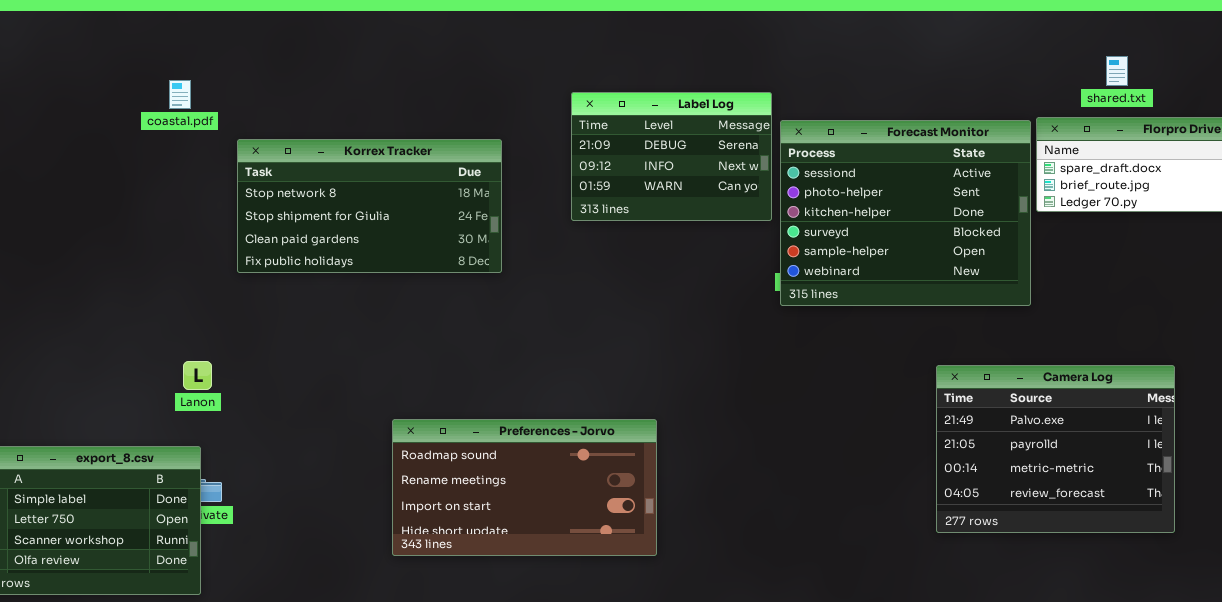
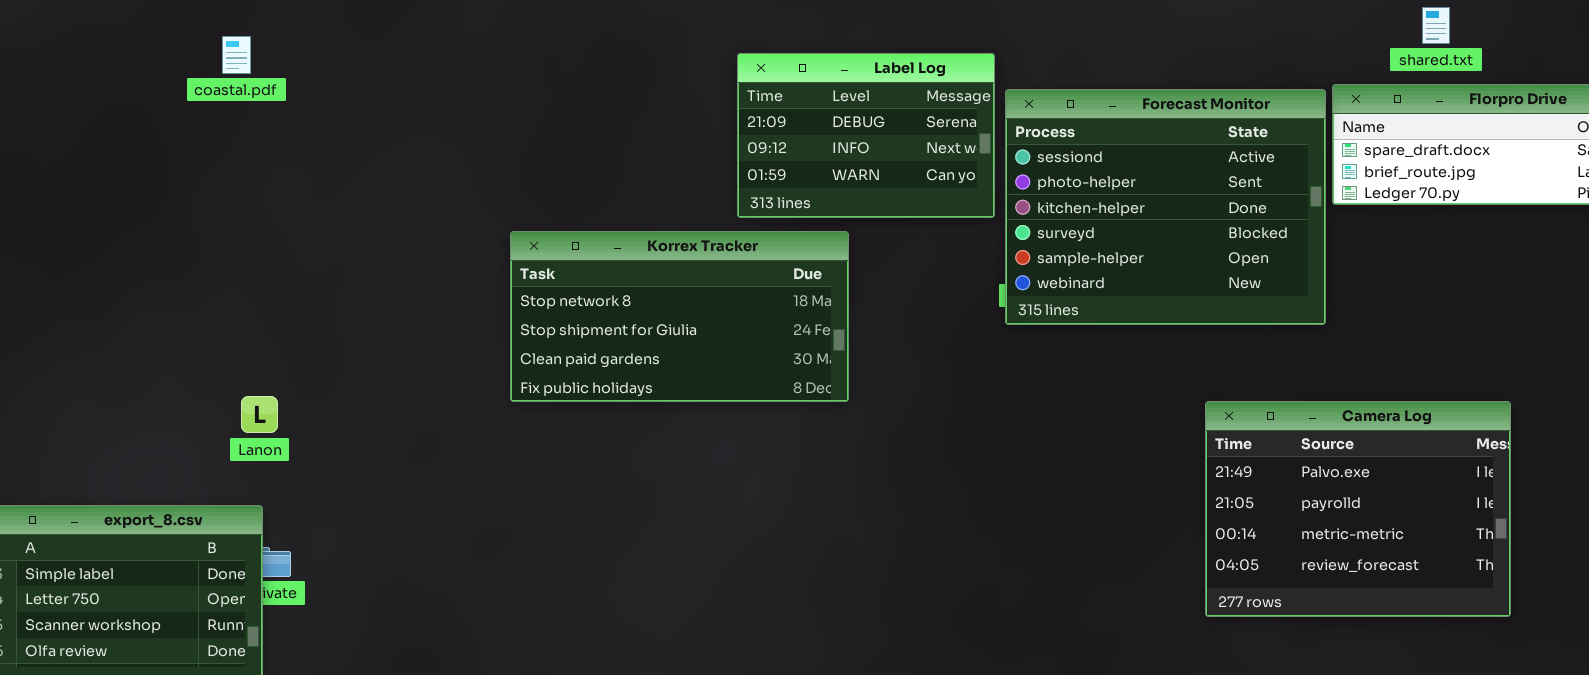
Korrex Tracker: [237,139,502,273] -> [510,231,849,402], moved
Preferences - Jorvo: [392,419,657,556] -> none, closed

